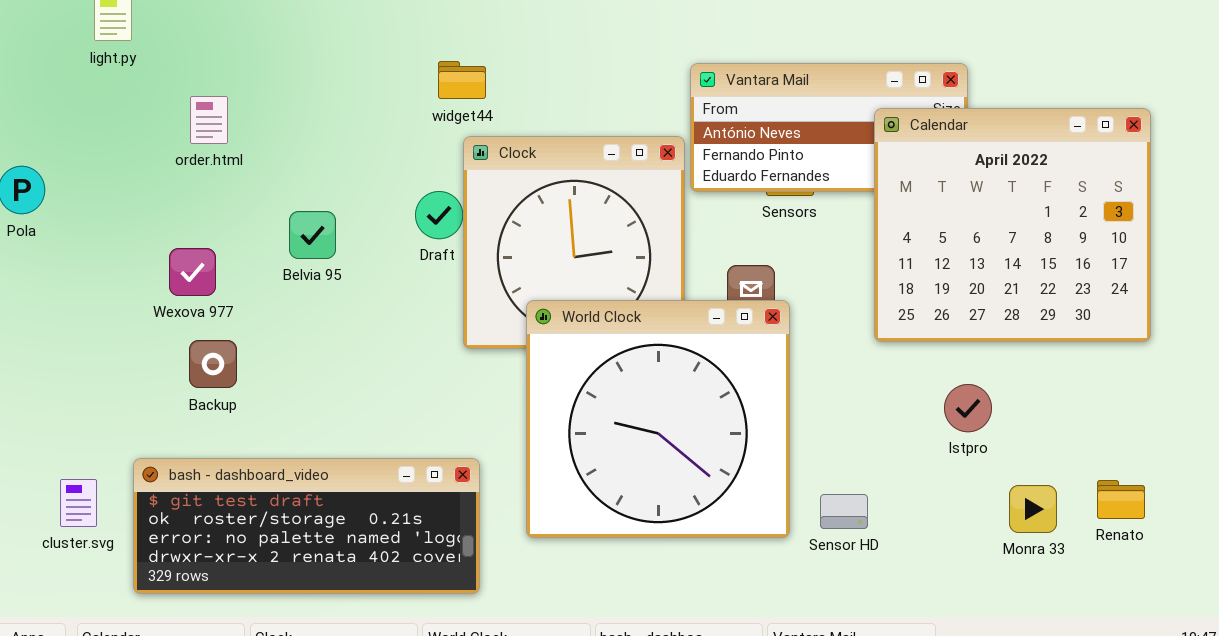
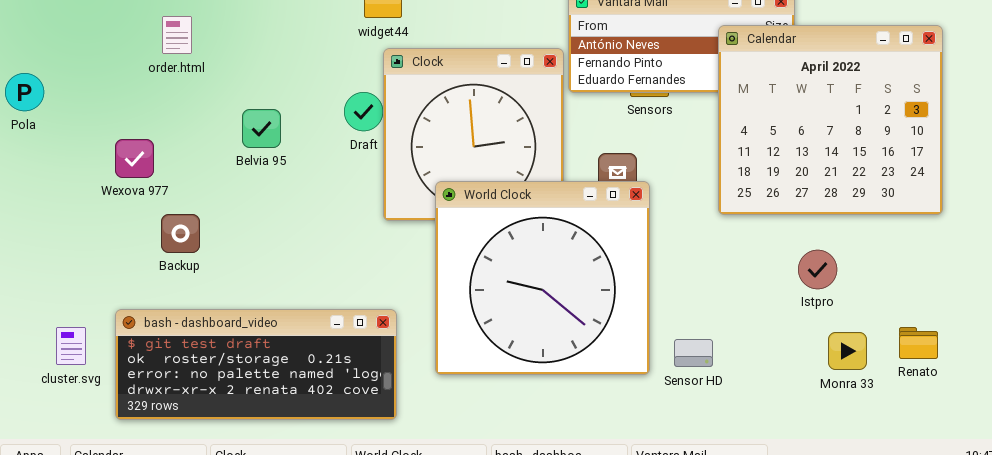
Wexova 977: [169,248,216,296] -> [115,139,154,178], moved
Istpro: [944,384,992,432] -> [798,250,837,289], moved

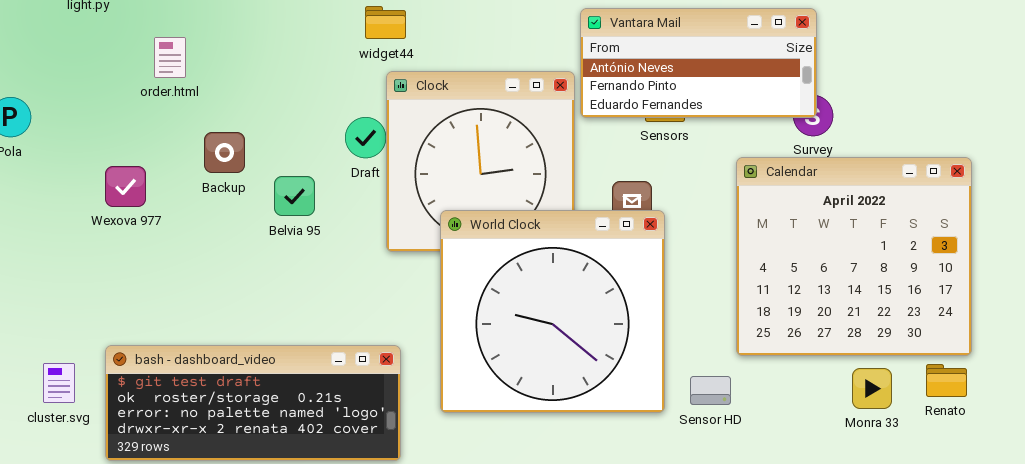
Calendar: [718,25,943,215] -> [736,157,972,356], moved
Belvia 95: [242,109,281,148] -> [274,176,315,216], moved
Backup: [161,214,200,253] -> [204,132,245,173], moved

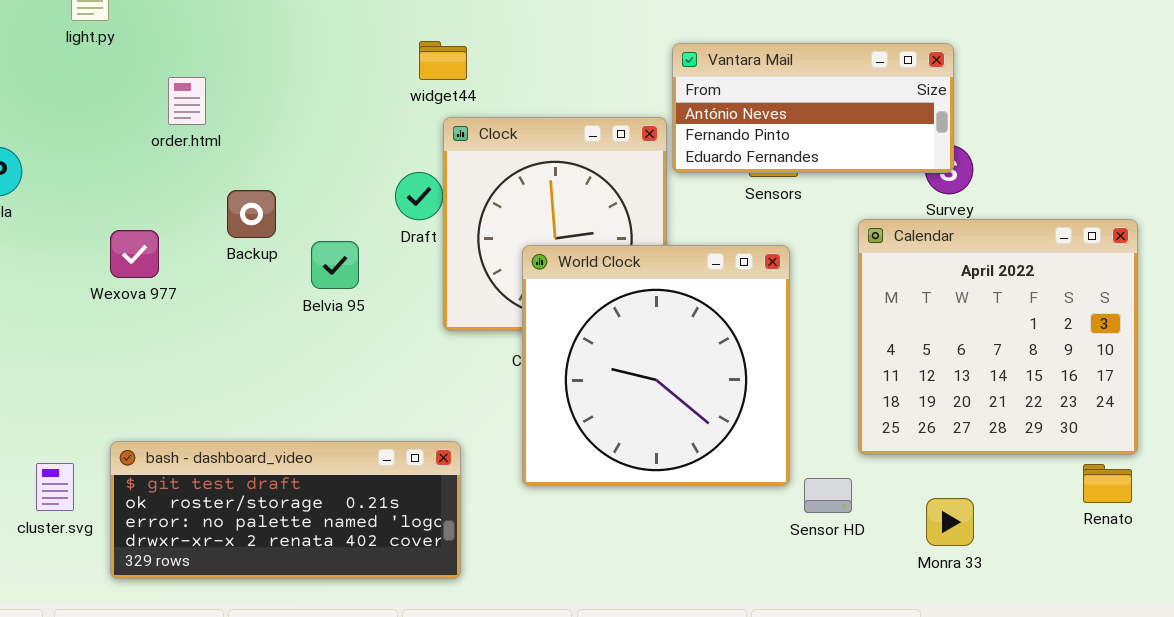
World Clock: [440,210,665,413] -> [522,245,790,486], moved
Monra 33: [852,368,892,409] -> [926,498,974,546], moved

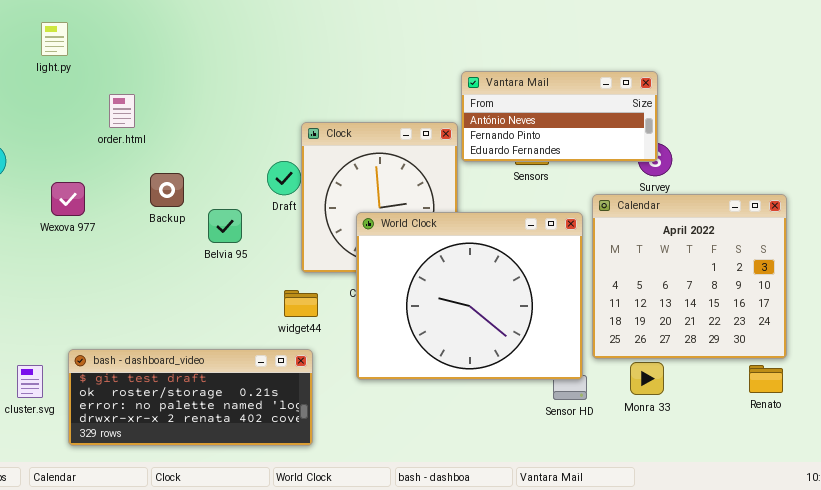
widget44: [419,41,467,80] -> [284,290,318,317], moved
Wexova 977: [110,230,159,278] -> [51,182,85,216], moved
World Clock: [522,245,790,486] -> [356,212,583,380], resized
Monra 33: [926,498,974,546] -> [630,362,664,395], moved

